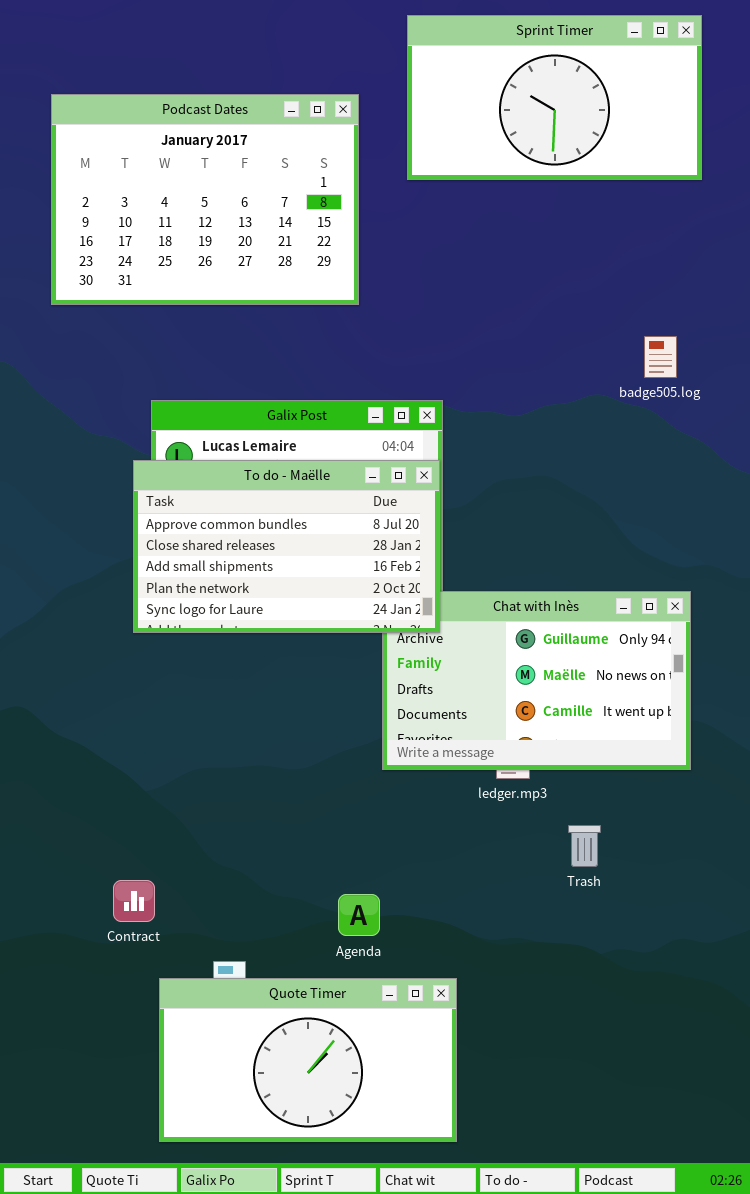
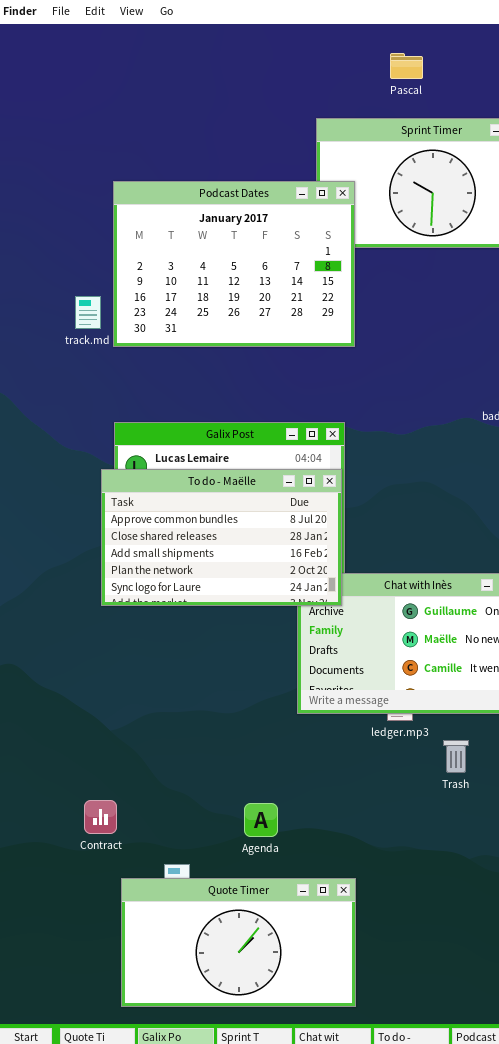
Podcast Dates: [51,94,359,305] -> [113,181,355,347], moved
Trash: [568,825,601,867] -> [443,740,469,773], moved
Agenda: [338,894,380,936] -> [244,803,278,837], moved

